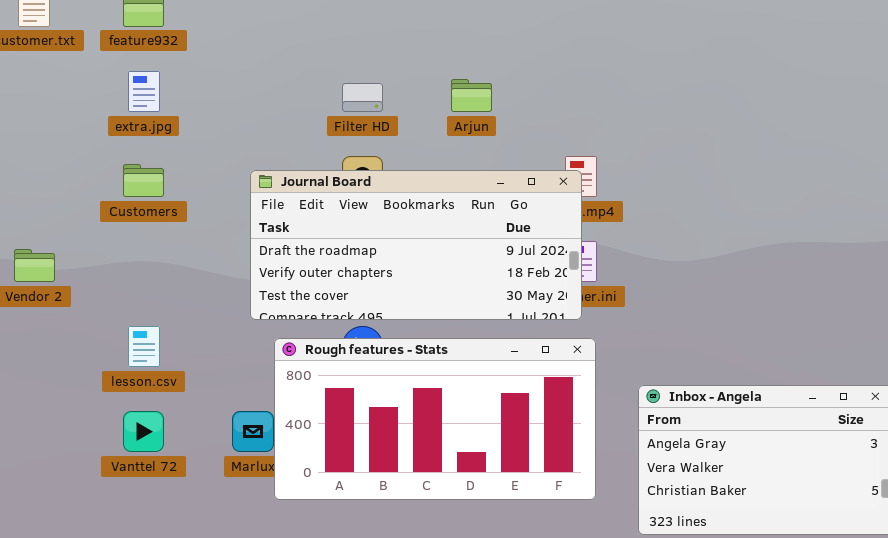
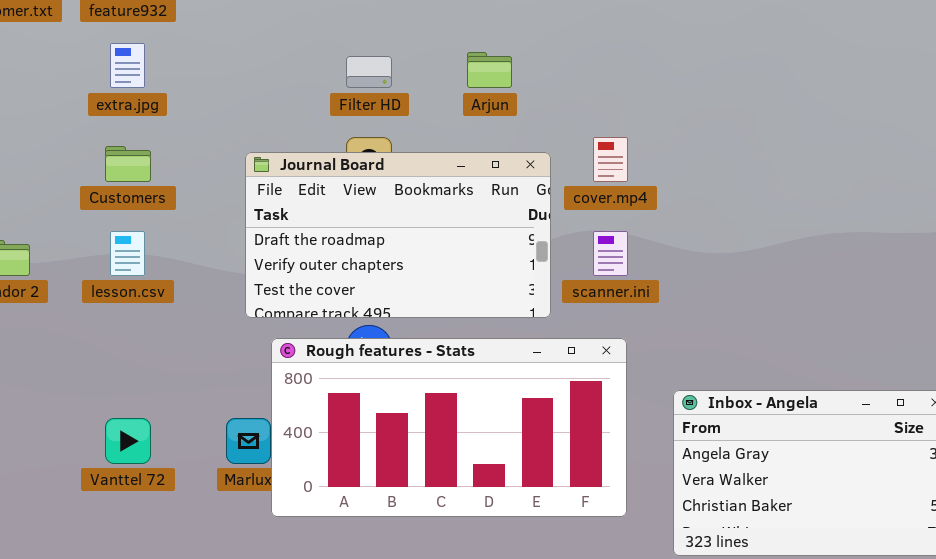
Journal Board: [250,170,582,320] -> [245,152,551,318], resized
lesson.csv: [128,326,160,367] -> [110,231,145,276], moved

